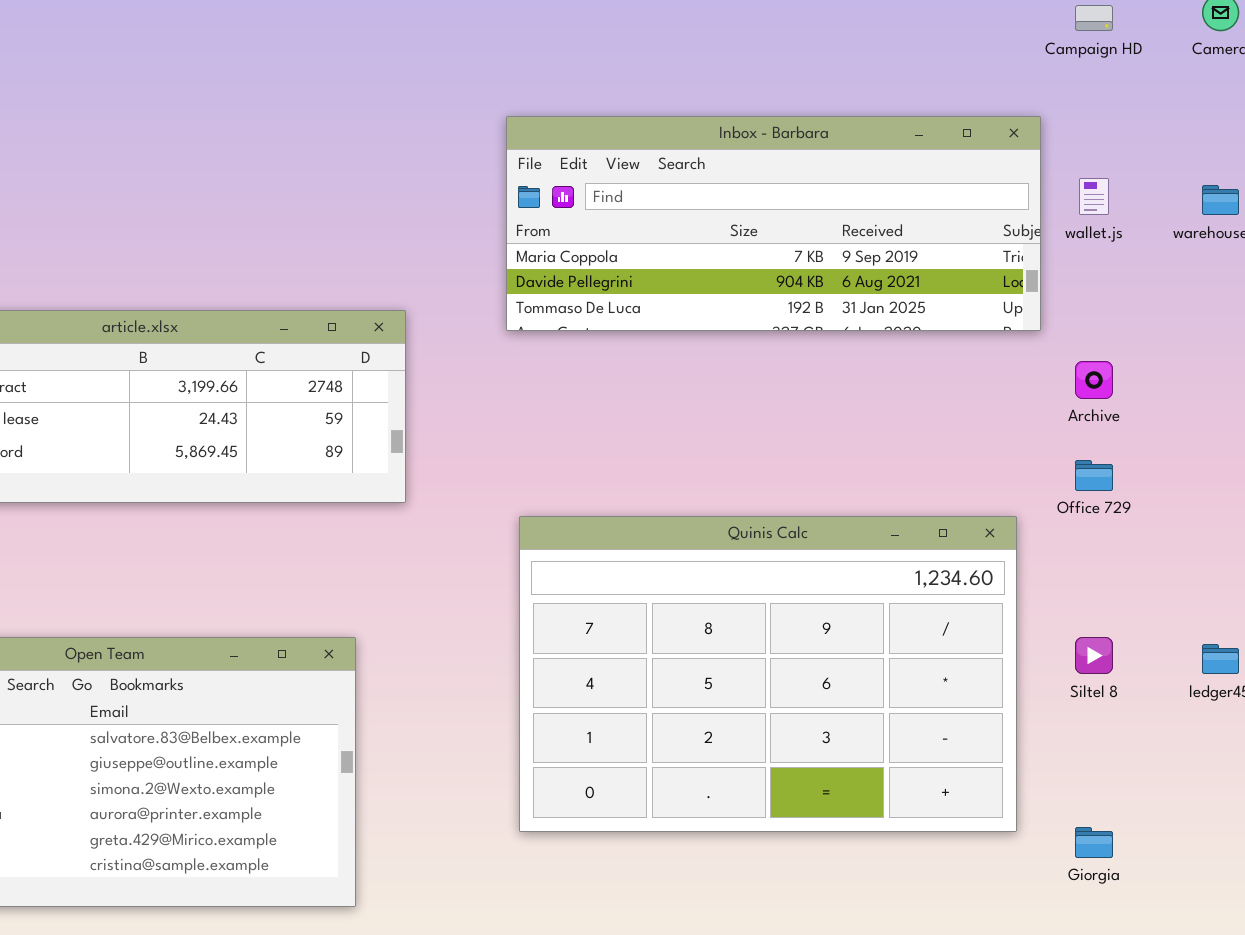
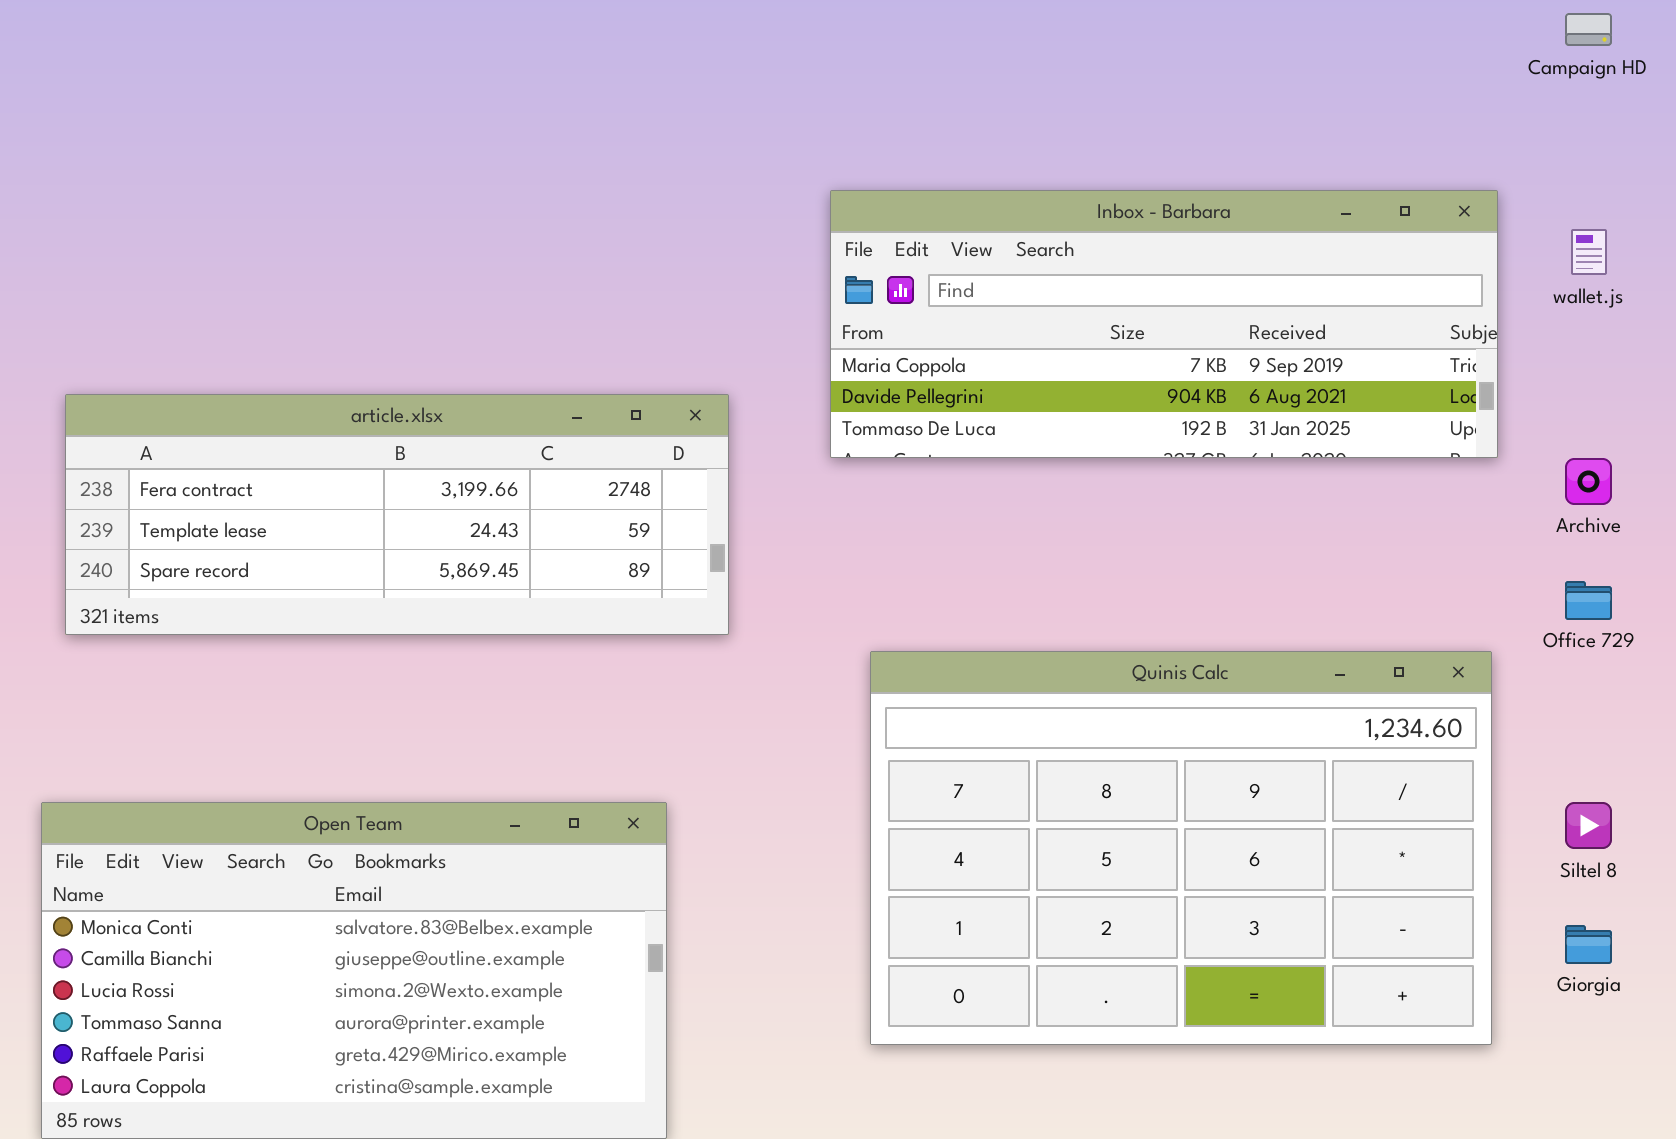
Inbox - Barbara: [506,116,1041,331] -> [830,190,1498,458], moved
Giorgia: [1075,827,1113,858] -> [1565,925,1612,964], moved

